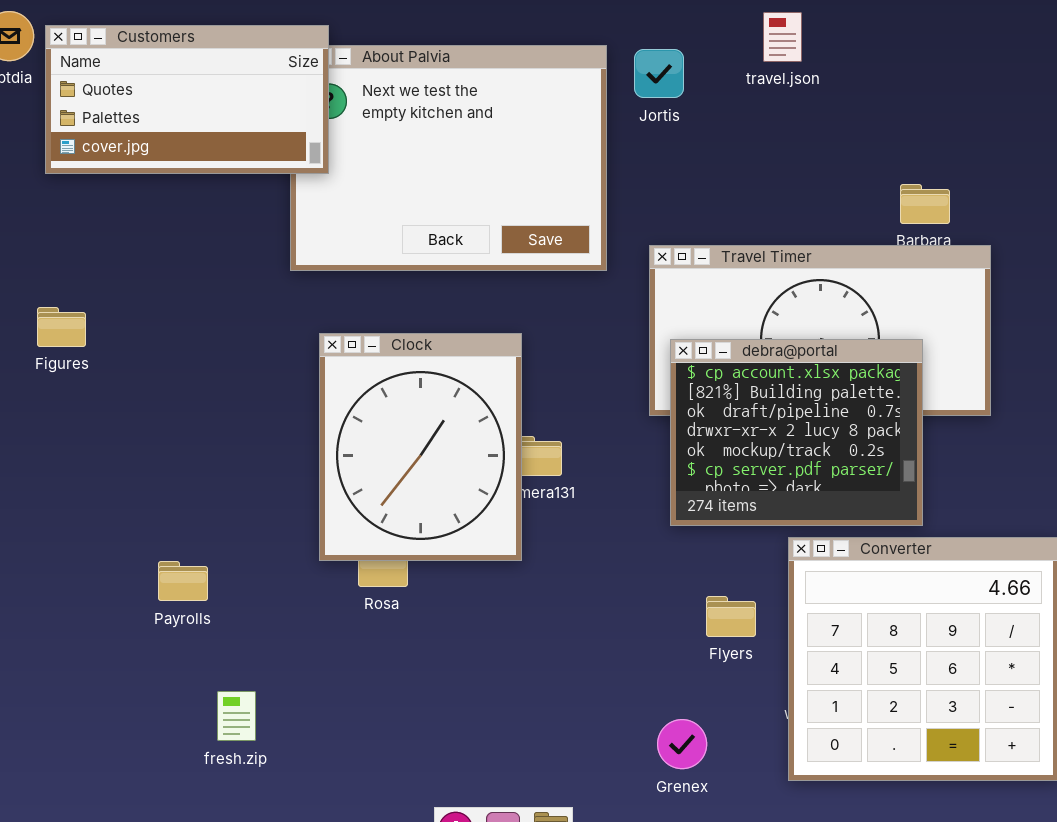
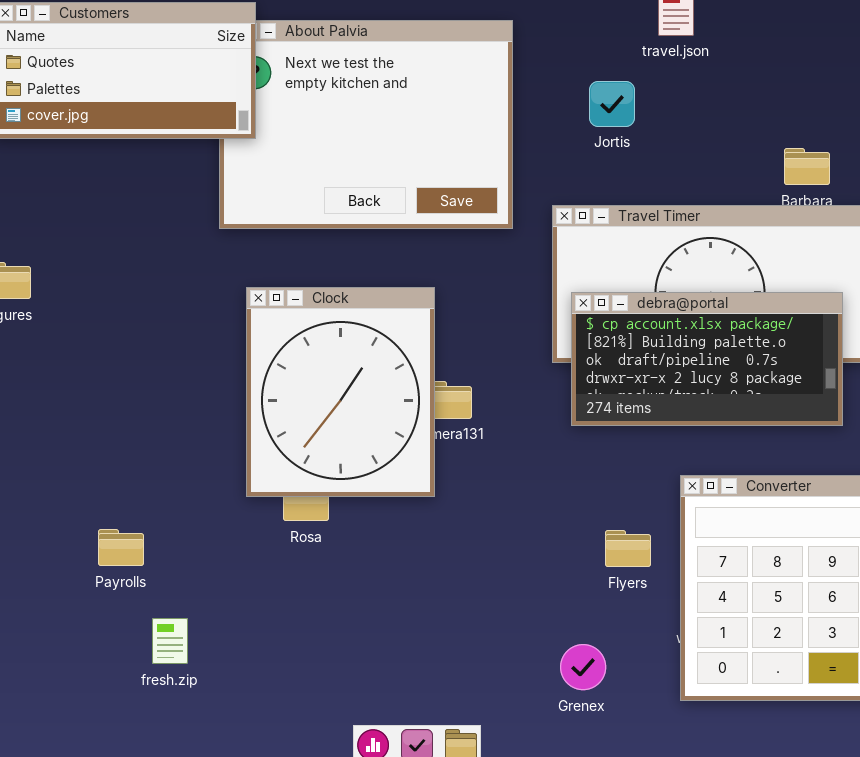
Jortis: [634,49,684,98] -> [589,81,635,127], moved
debra@portal: [670,339,923,526] -> [571,292,843,426], resized
Payrolls: [158,561,208,601] -> [98,529,144,566], moved

